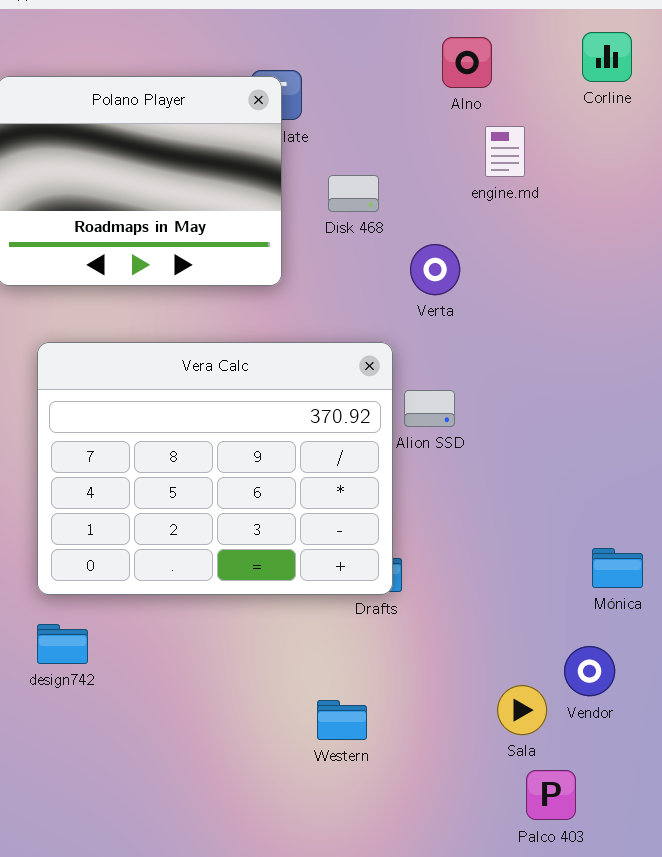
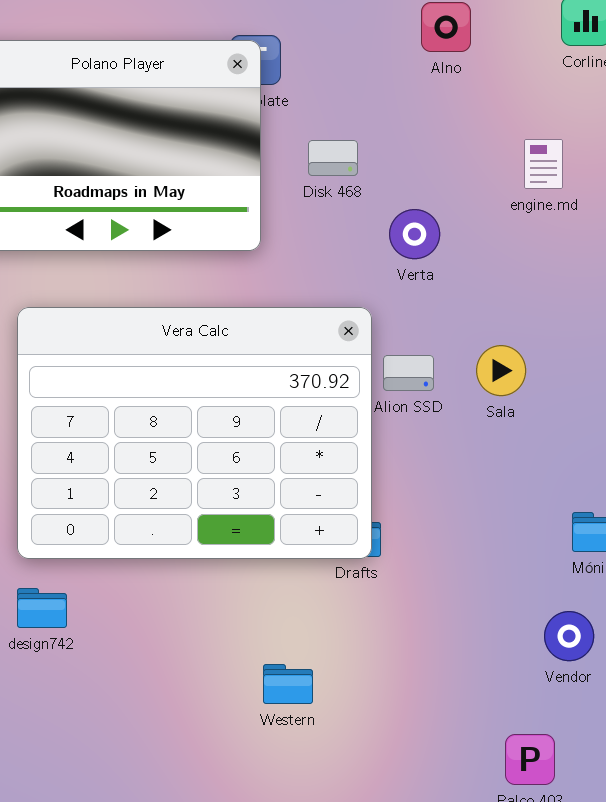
engine.md: [485,126,525,177] -> [524,139,563,189], moved
Sala: [497,685,547,735] -> [476,345,526,396], moved
Western: [317,700,367,740] -> [263,664,313,704], moved

